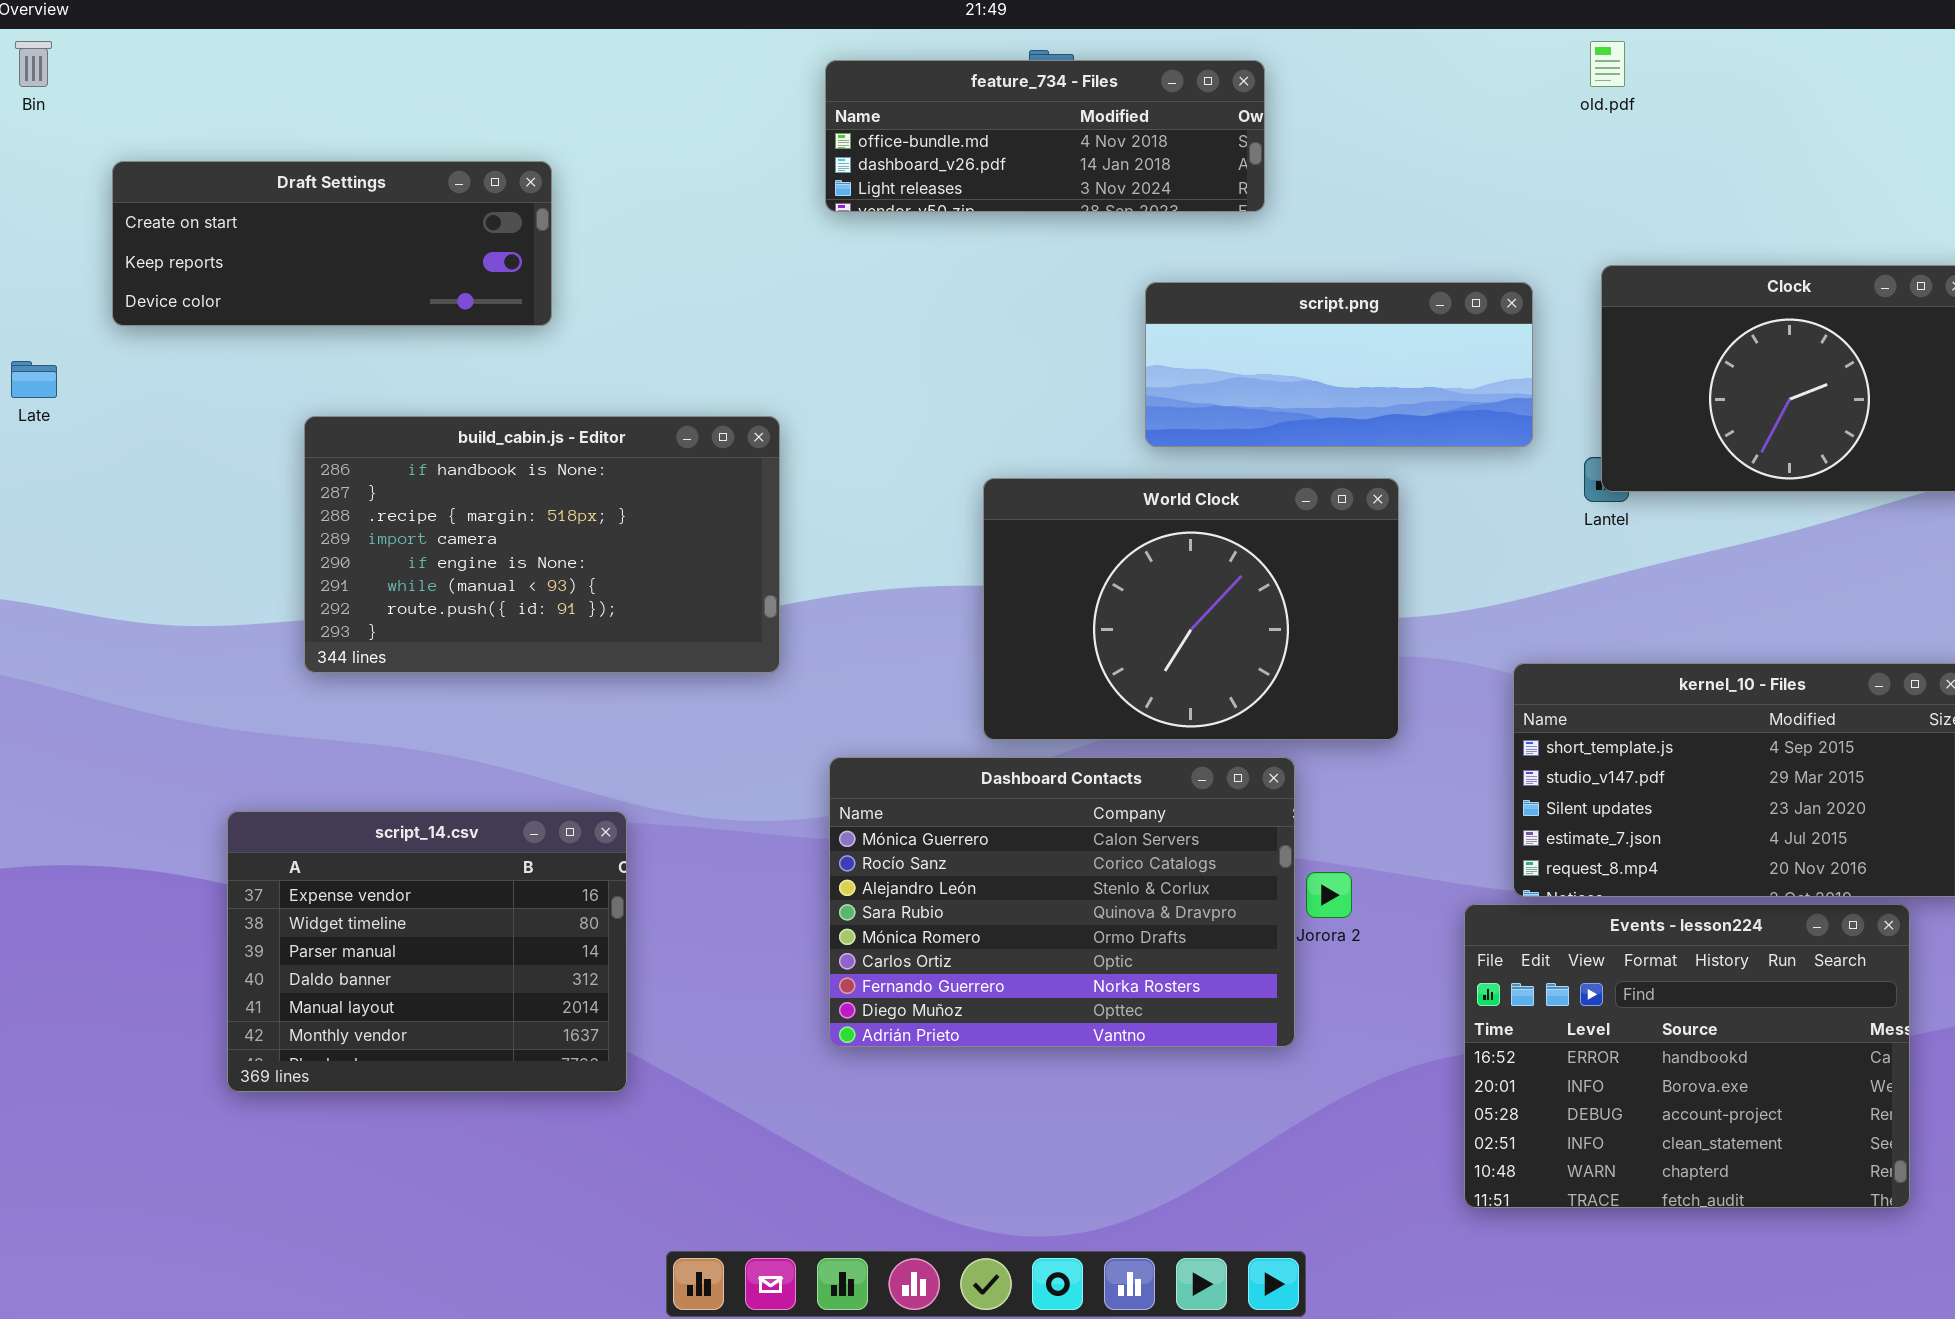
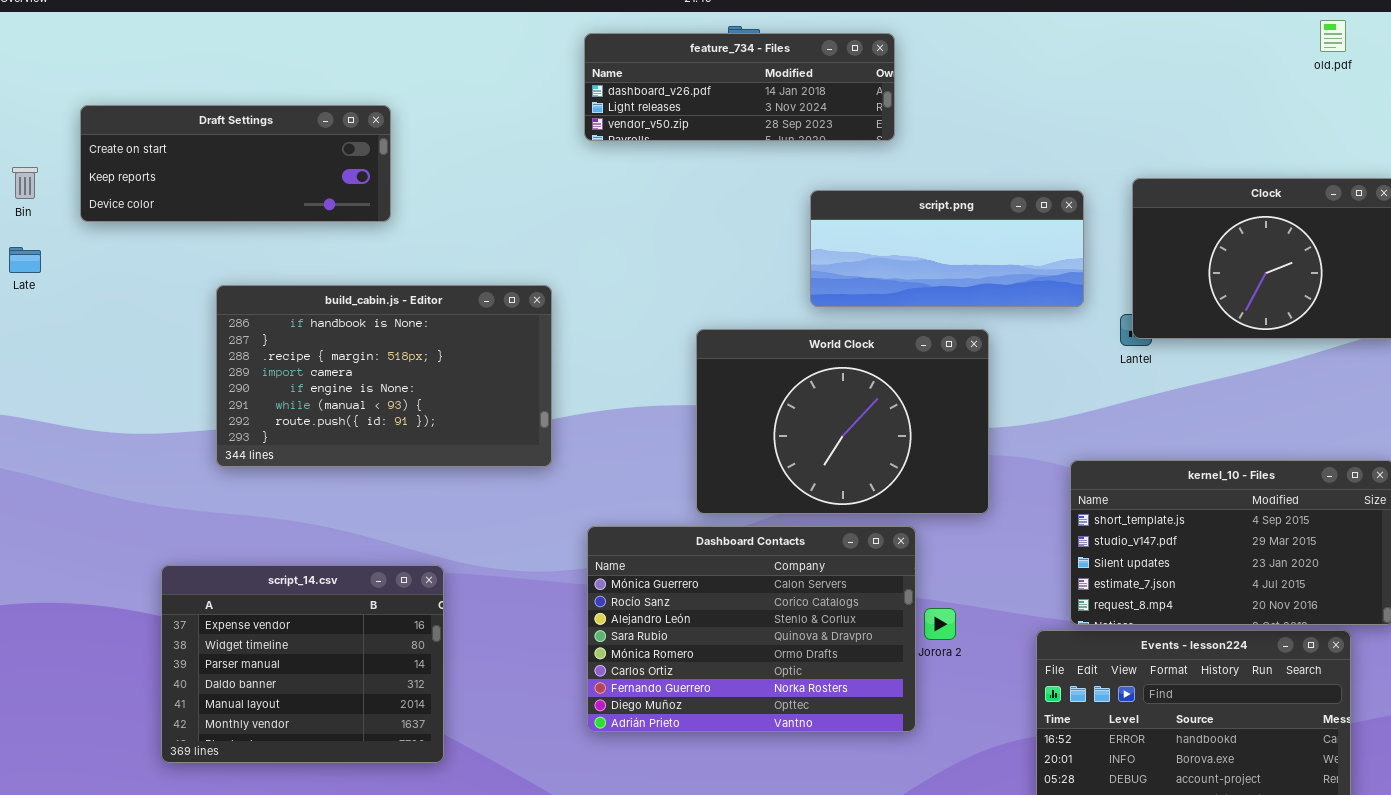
Bin: [15,41,52,87] -> [12,167,38,199], moved
old.pdf: [1590,41,1625,87] -> [1320,20,1346,52], moved
feature_734 - Files: [825,60,1265,212] -> [584,33,895,141], scrolled down 1 row

